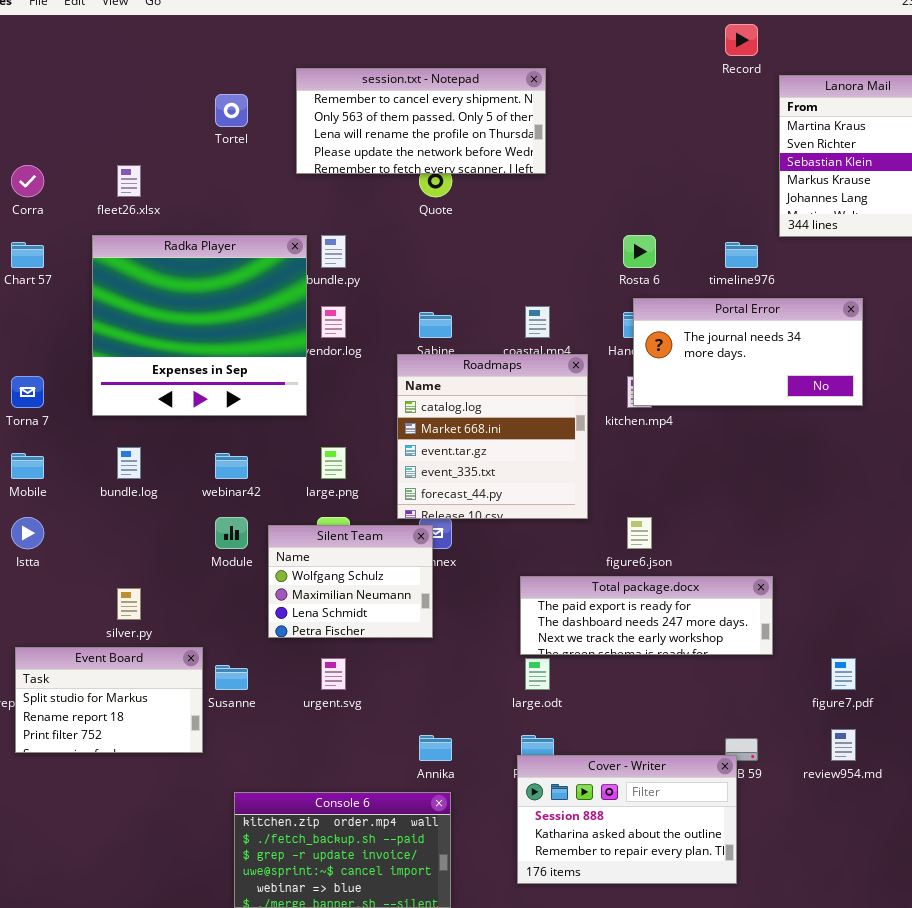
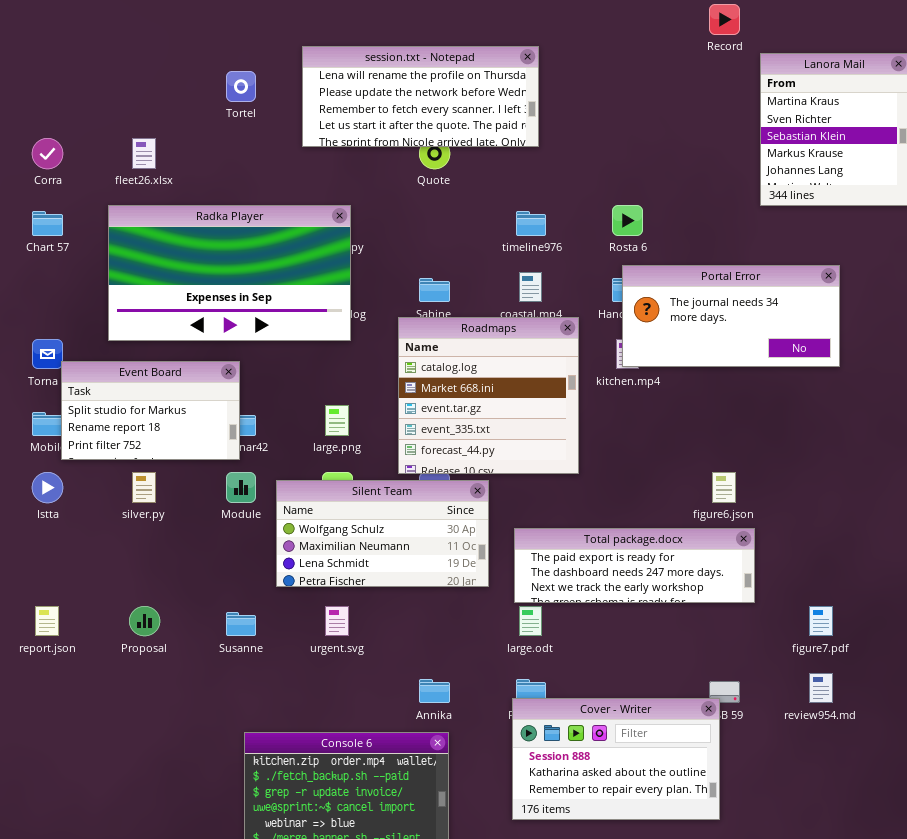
session.txt - Notepad: [296,68,546,174] -> [302,46,539,147], scrolled down 2 rows
Radka Player: [92,235,307,416] -> [108,205,351,341], resized
timeline976: [725,242,758,268] -> [516,211,546,236], moved
figure6.json: [627,517,652,549] -> [712,472,736,503], moved
Silent Team: [268,525,433,638] -> [276,480,489,587], resized
silver.py: [117,588,141,620] -> [132,472,156,503], moved
Event Board: [15,647,203,753] -> [61,361,240,460], moved

